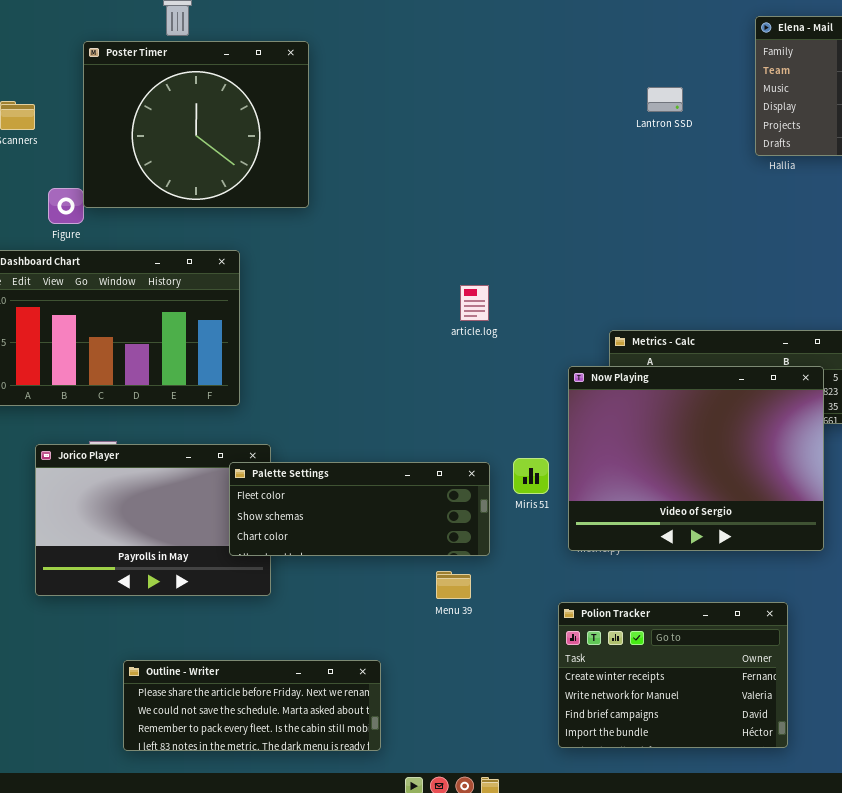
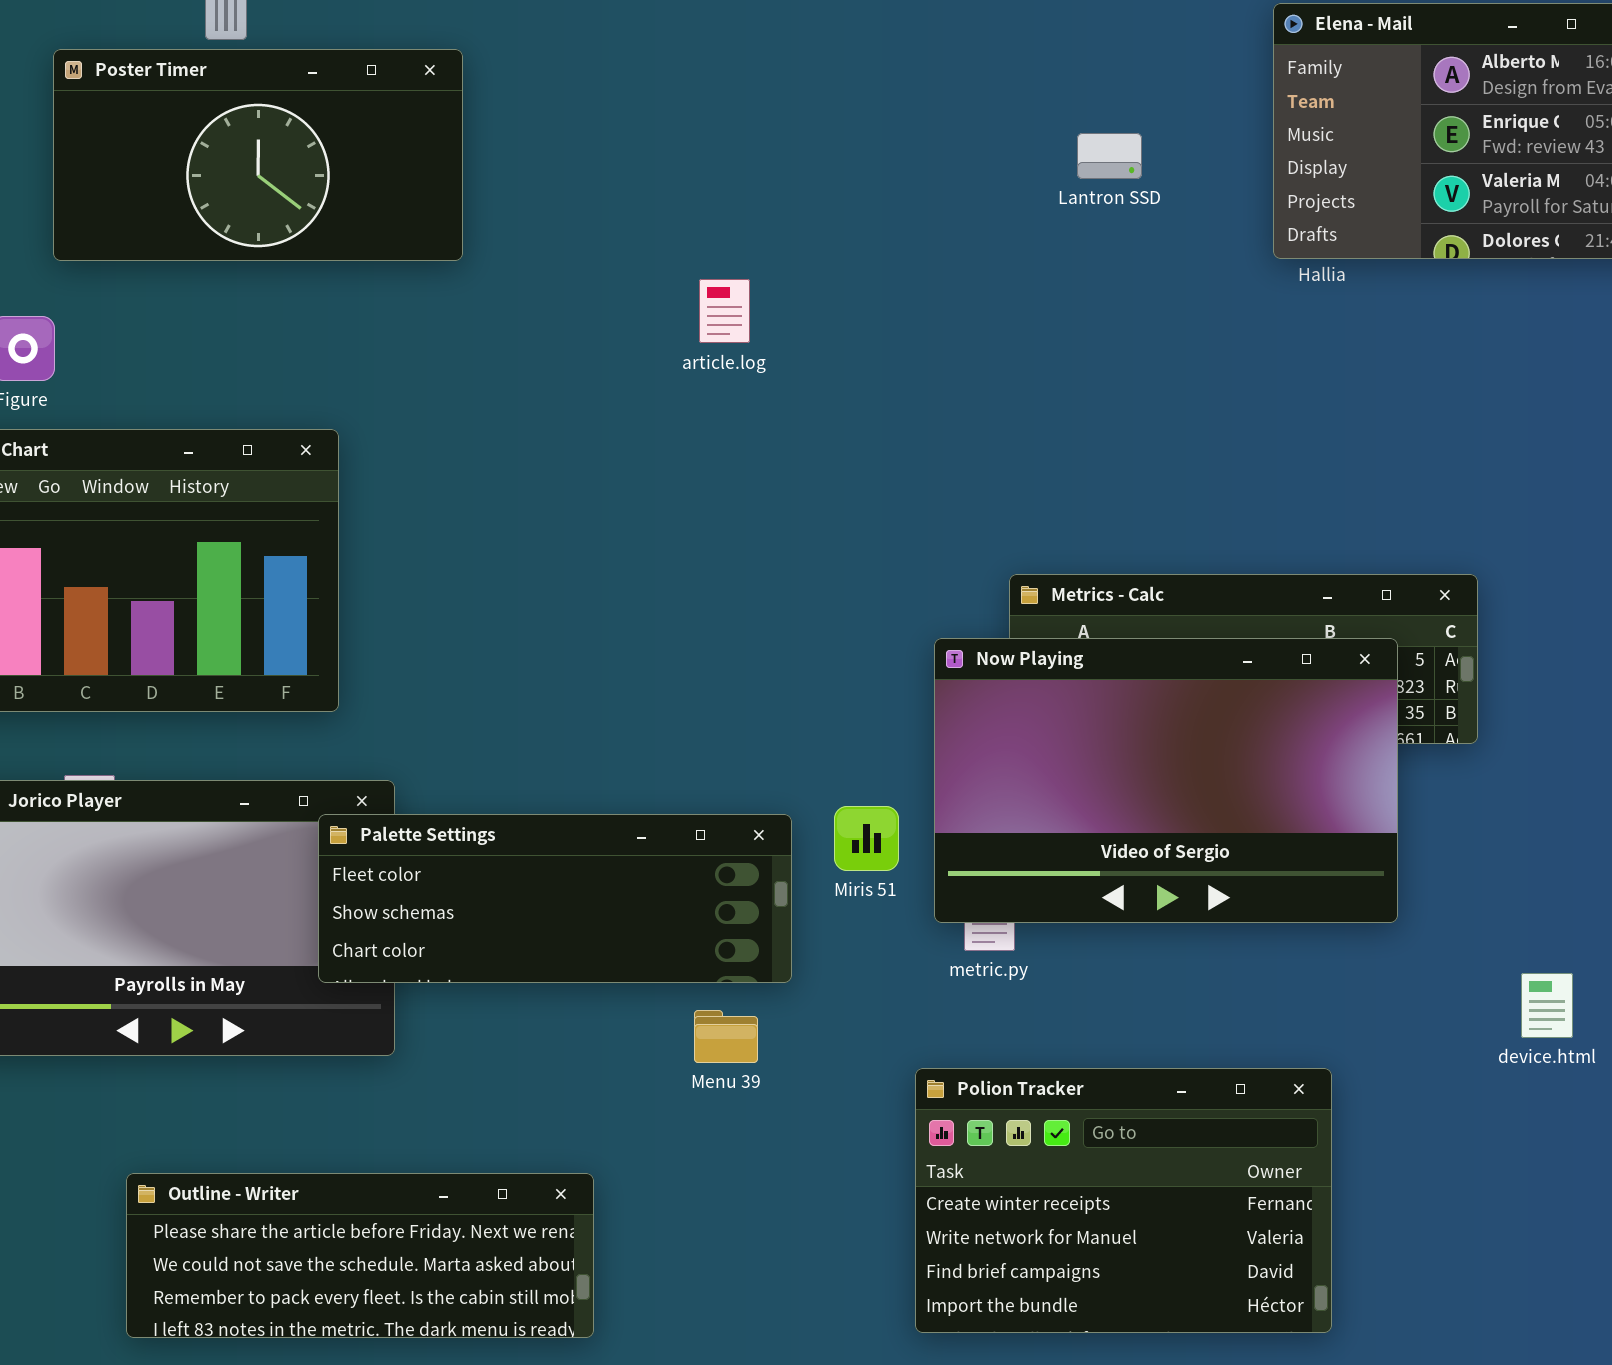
Poster Timer: [83,41,309,208] -> [53,49,463,261], resized
article.log: [460,285,489,321] -> [699,279,750,343], moved
Now Playing: [568,366,824,551] -> [934,638,1398,923], resized

